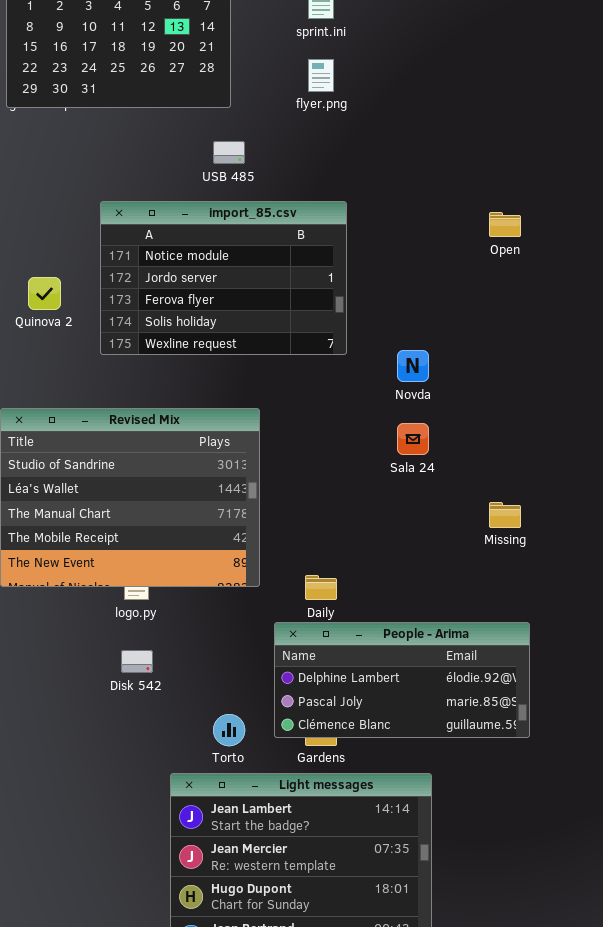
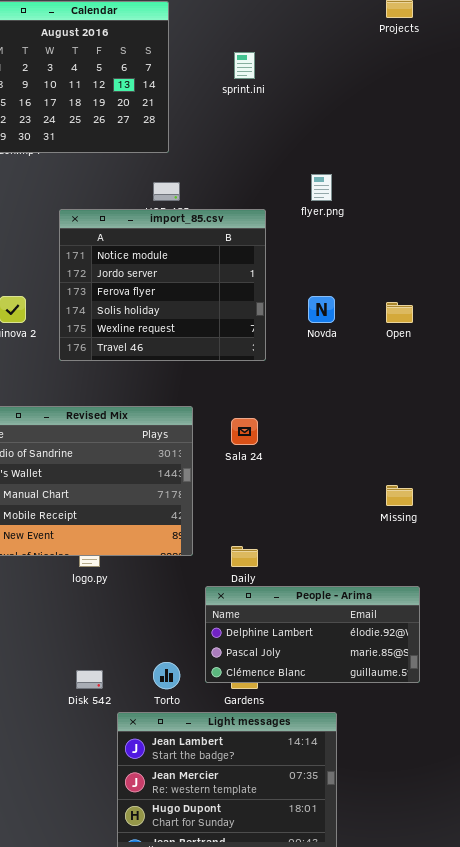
flyer.png: [308,59,334,92] -> [311,174,332,201], moved
import_85.csv: [100,201,347,355] -> [59,209,266,361], resized
Open: [489,212,521,237] -> [386,302,413,323], moved
Novda: [397,350,429,382] -> [308,296,335,323], moved
Sala 24: [397,423,429,455] -> [231,418,258,445], moved
Disk 542: [121,650,153,673] -> [76,670,103,689], moved

